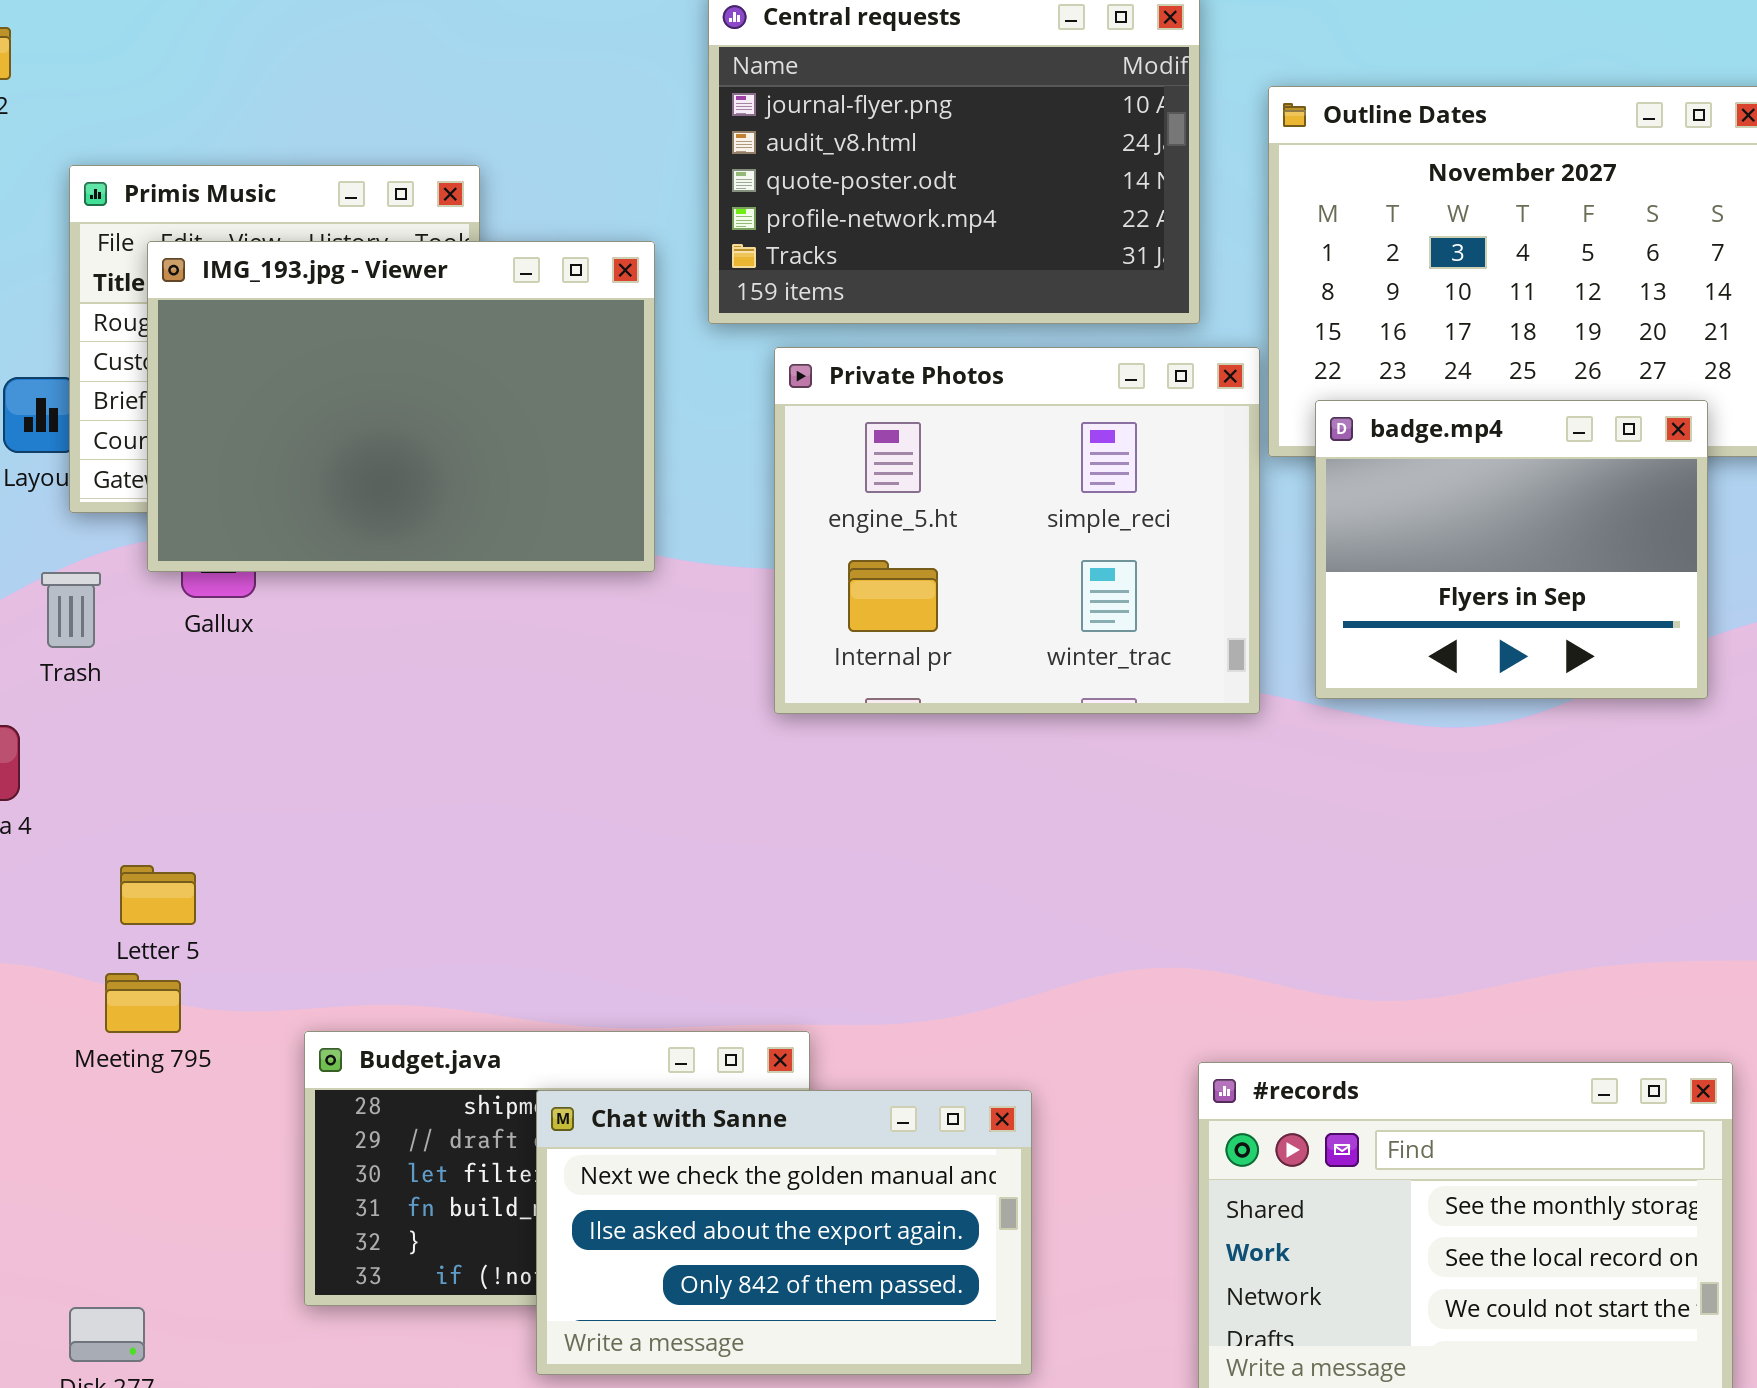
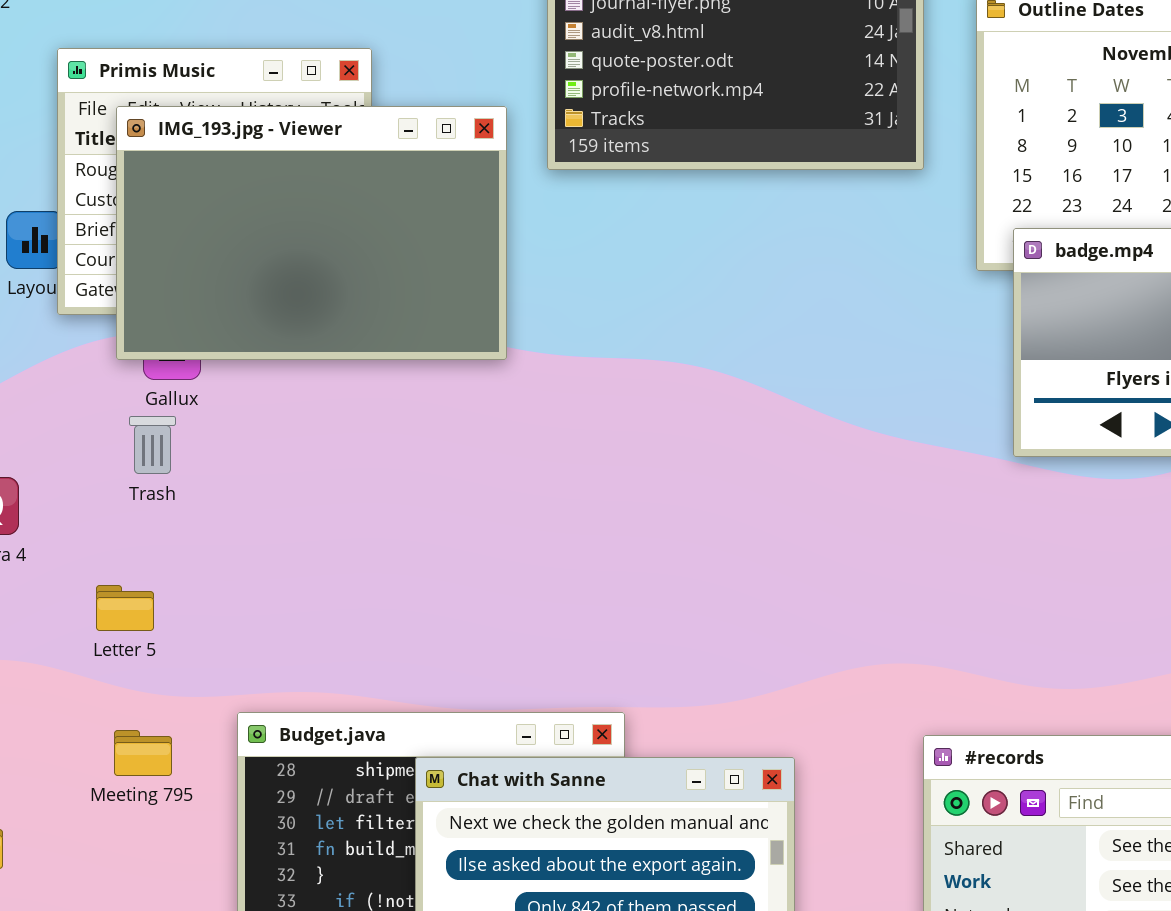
Private Photos: [774,347,1260,714] -> none, closed
Trash: [41,572,101,648] -> [129,416,176,474], moved
Meeting 795: [105,973,181,1033] -> [114,730,172,776], moved

